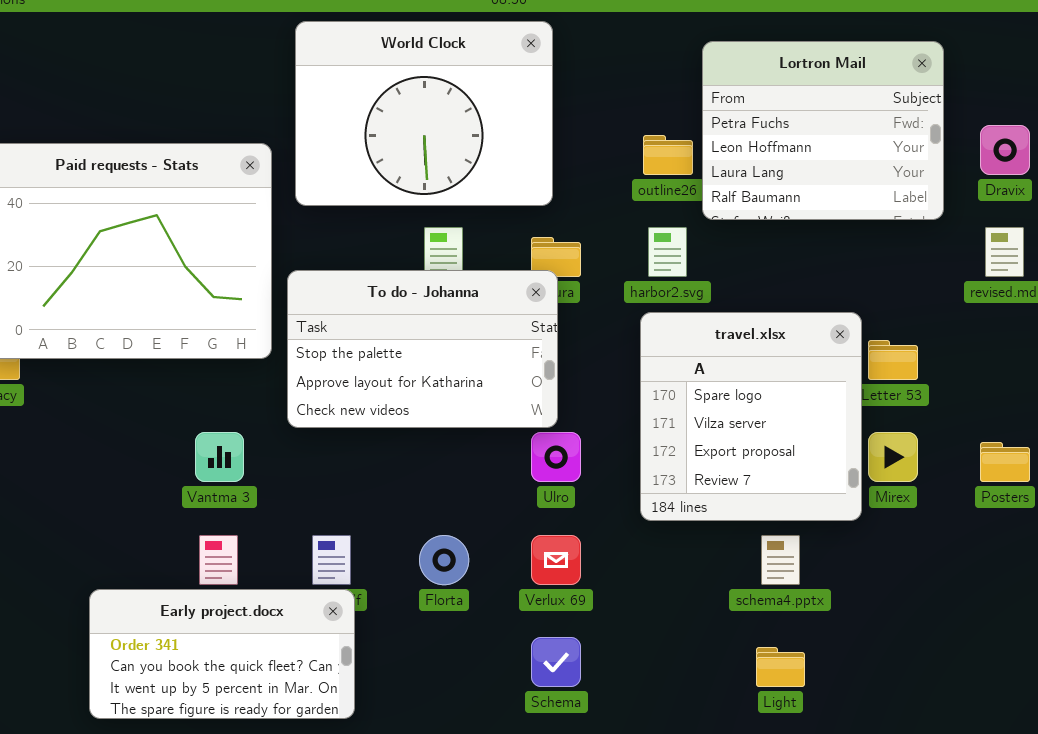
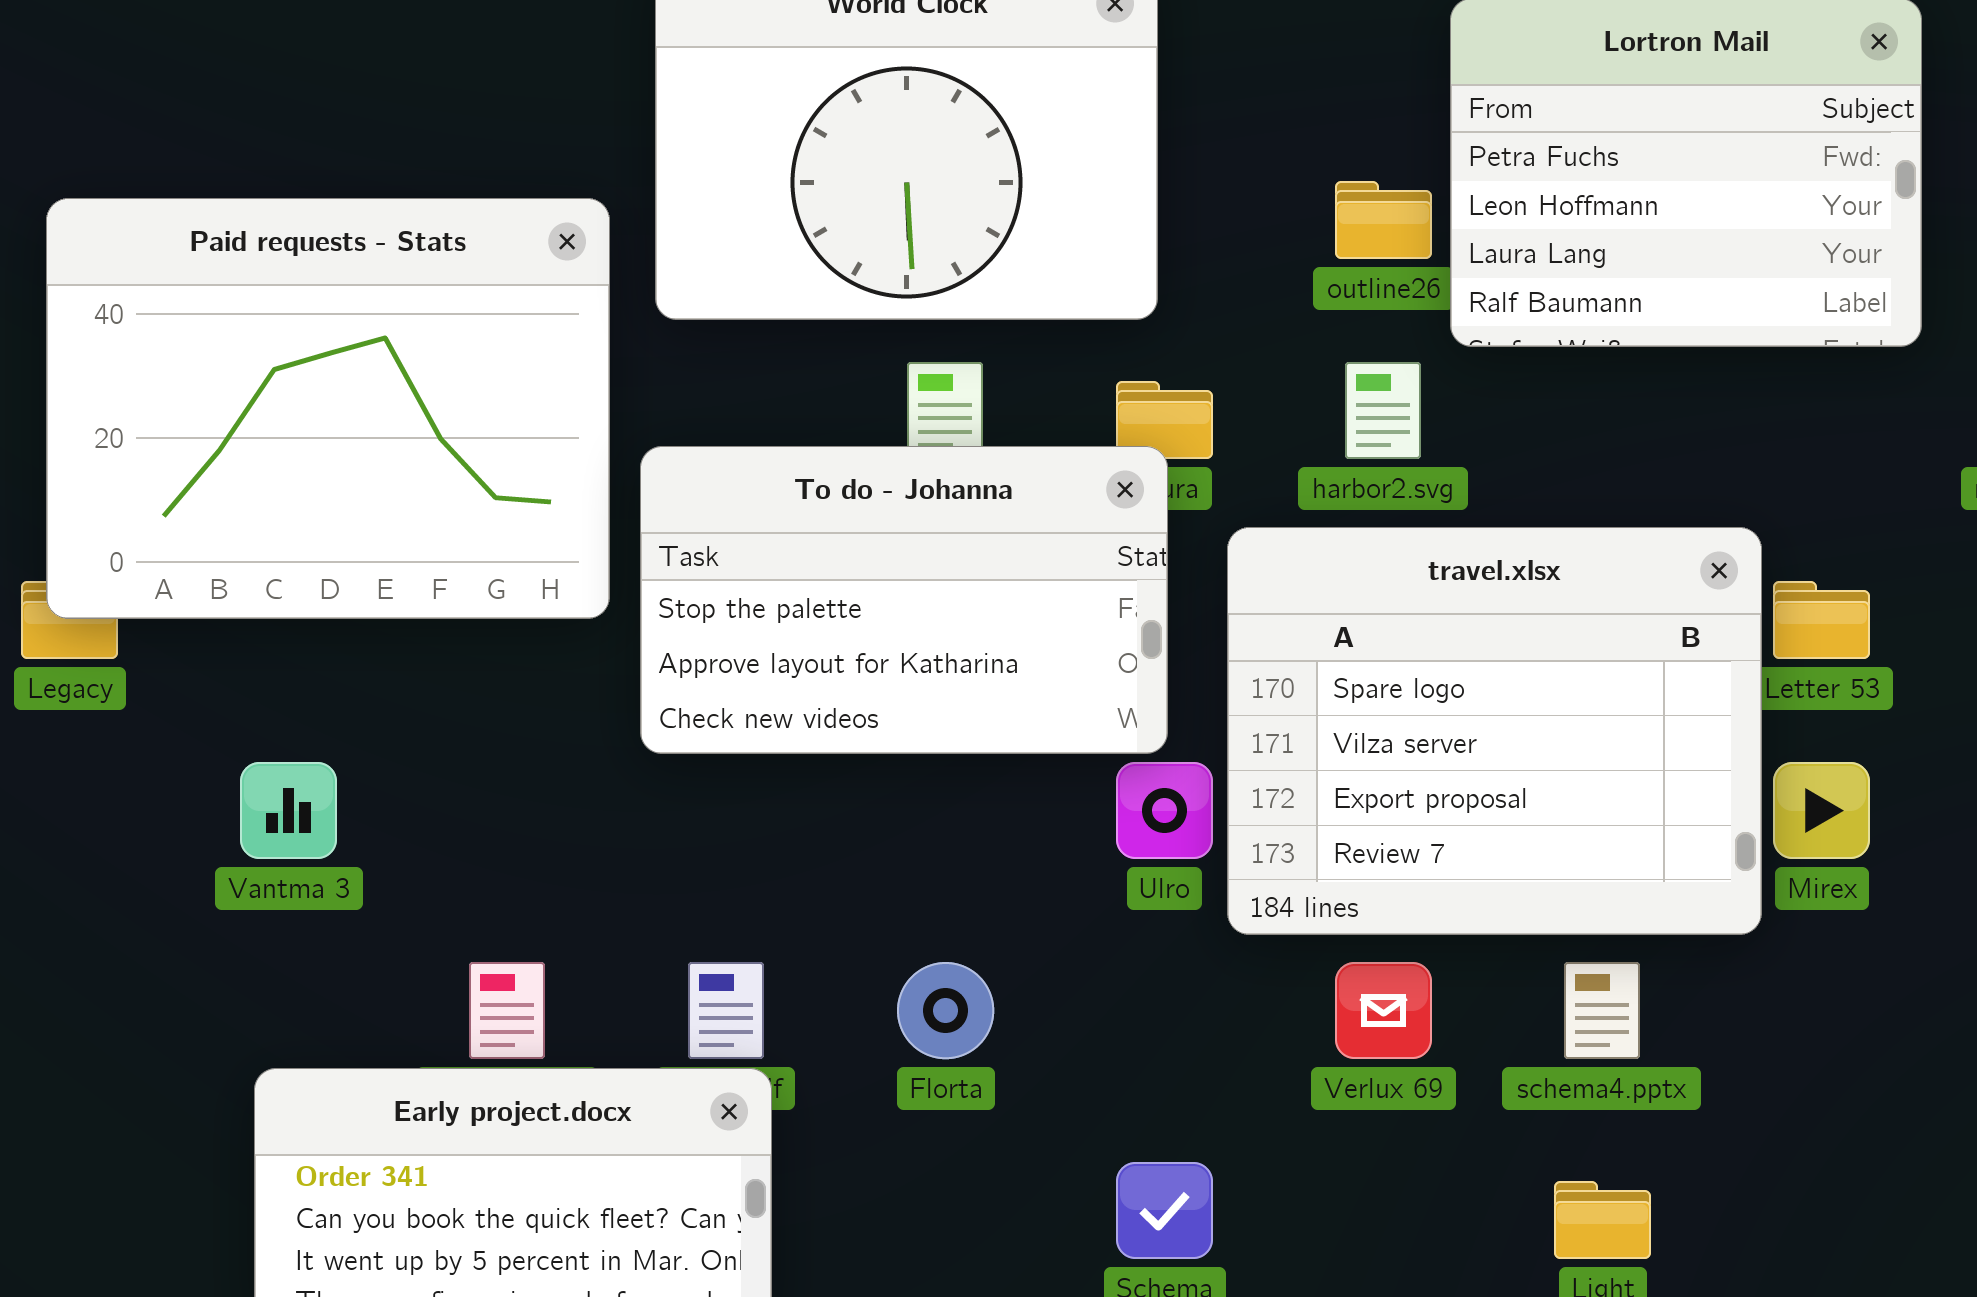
travel.xlsx: [640,312,862,521] -> [1227,527,1762,935], resized
Vantma 3: [195,432,244,482] -> [240,762,337,859], moved
Verlux 69: [531,535,581,585] -> [1335,962,1432,1059], moved

